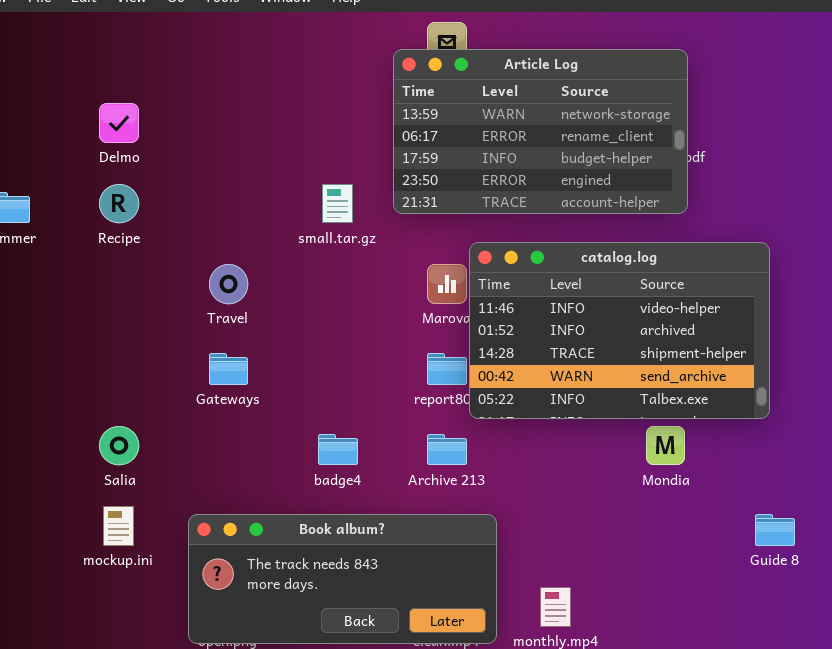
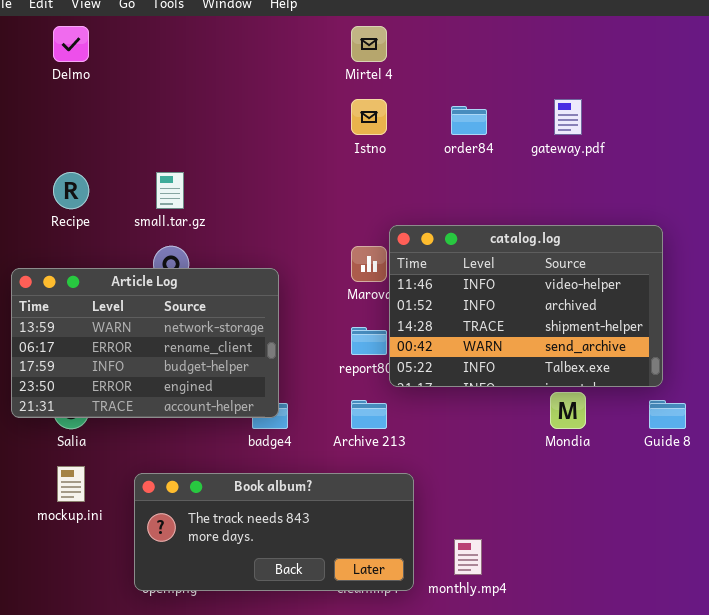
Article Log: [393,49,688,214] -> [11,268,279,418], moved
Delmo: [99,103,139,143] -> [53,26,89,62], moved
small.tar.gz: [322,184,353,223] -> [156,172,184,209], moved
Guide 8: [755,514,795,546] -> [649,400,686,429], moved

